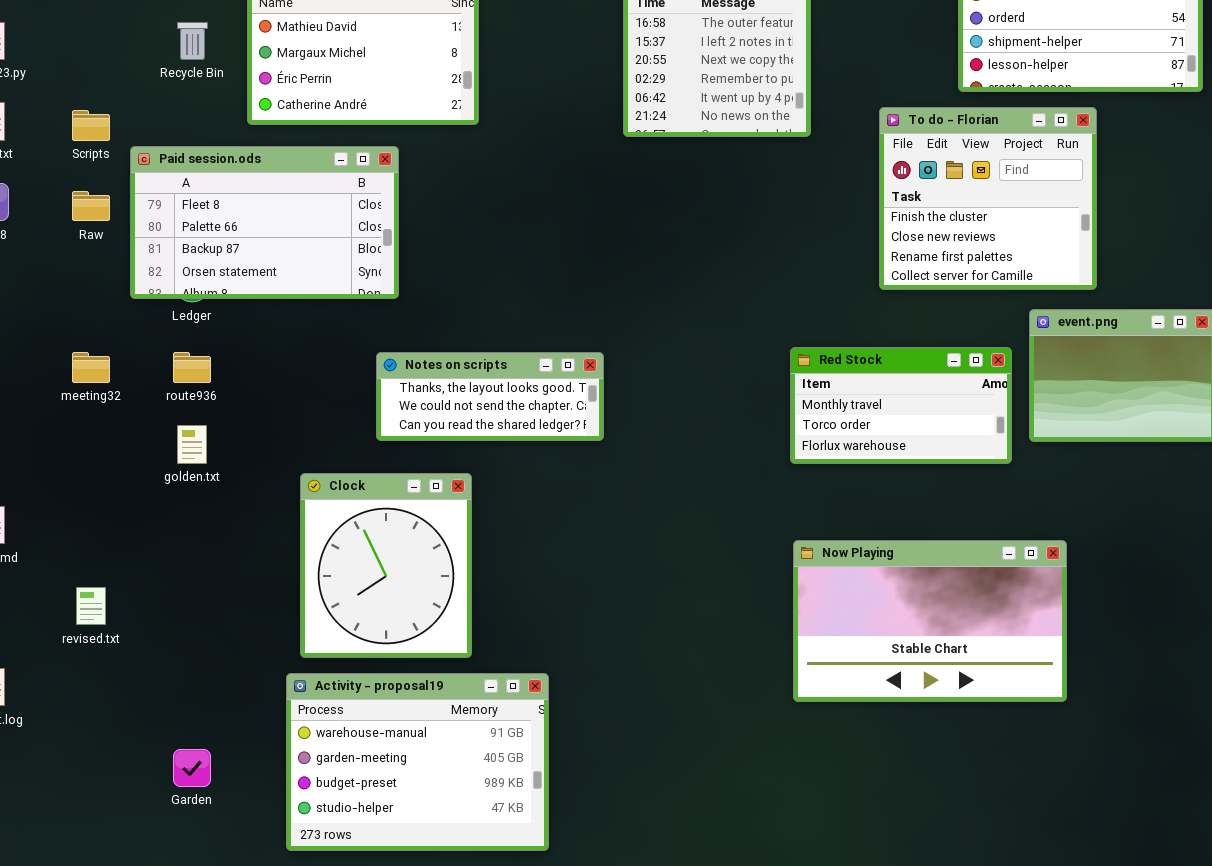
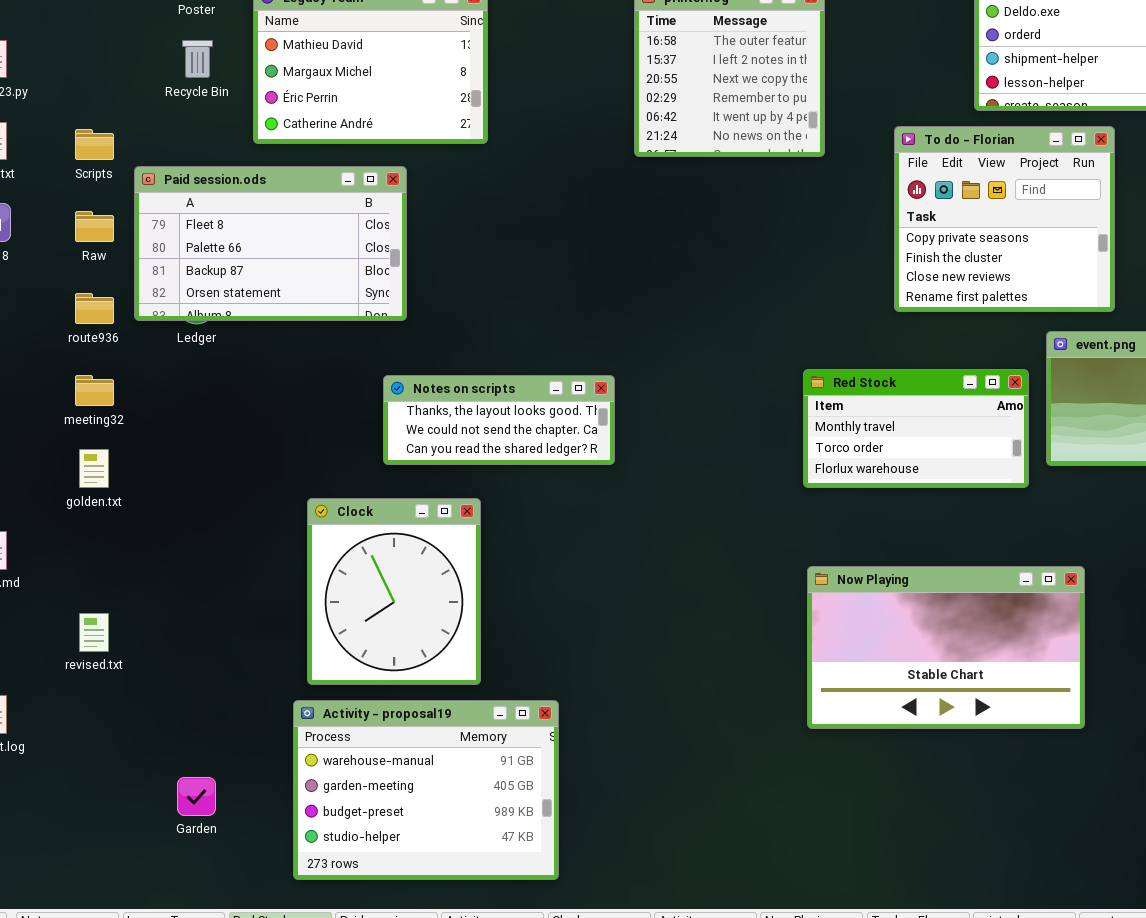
To do - Florian: [879,107,1097,290] -> [894,126,1115,312], scrolled up 1 row
route936: [173,352,211,383] -> [75,293,114,324], moved
golden.txt: [177,425,207,464] -> [79,449,109,488], moved

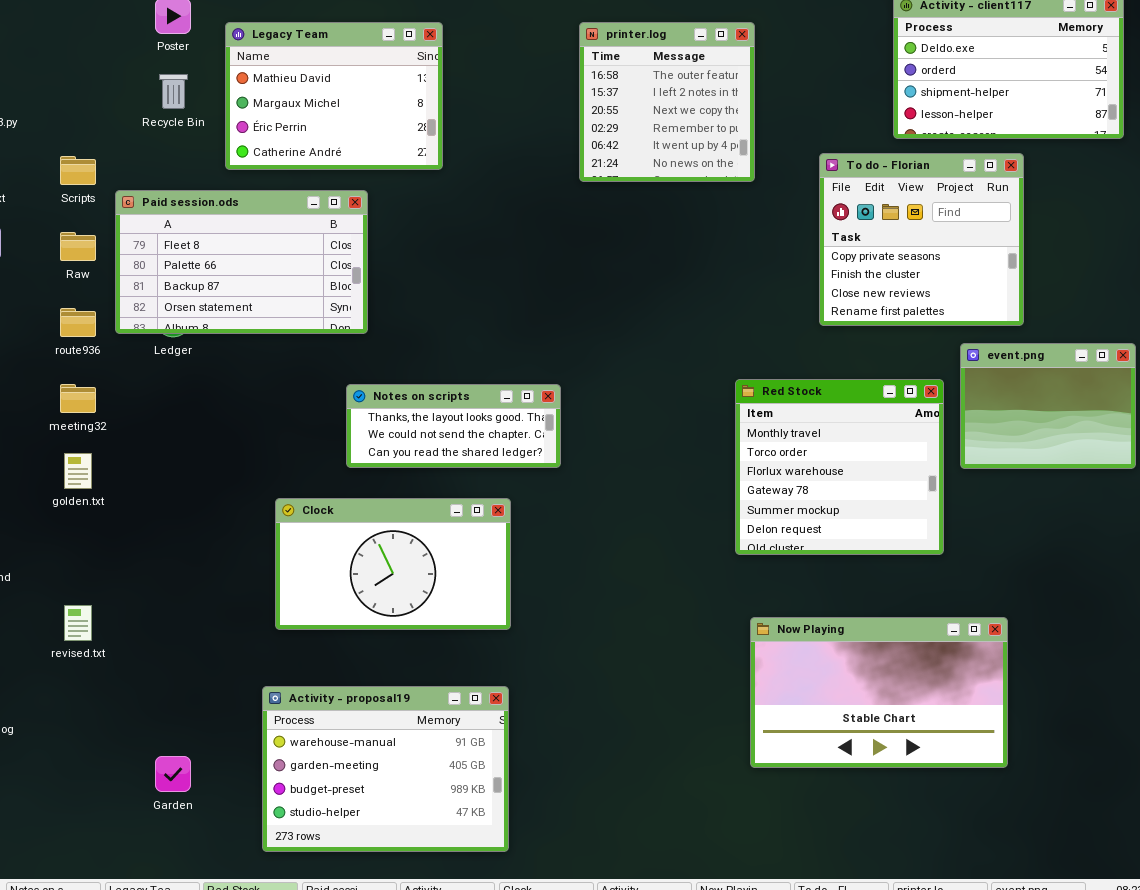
Red Stock: [803,369,1029,488] -> [735,379,944,555], resized
Clock: [307,498,481,685] -> [275,498,511,630], resized
Now Playing: [807,566,1085,729] -> [750,617,1008,768], moved

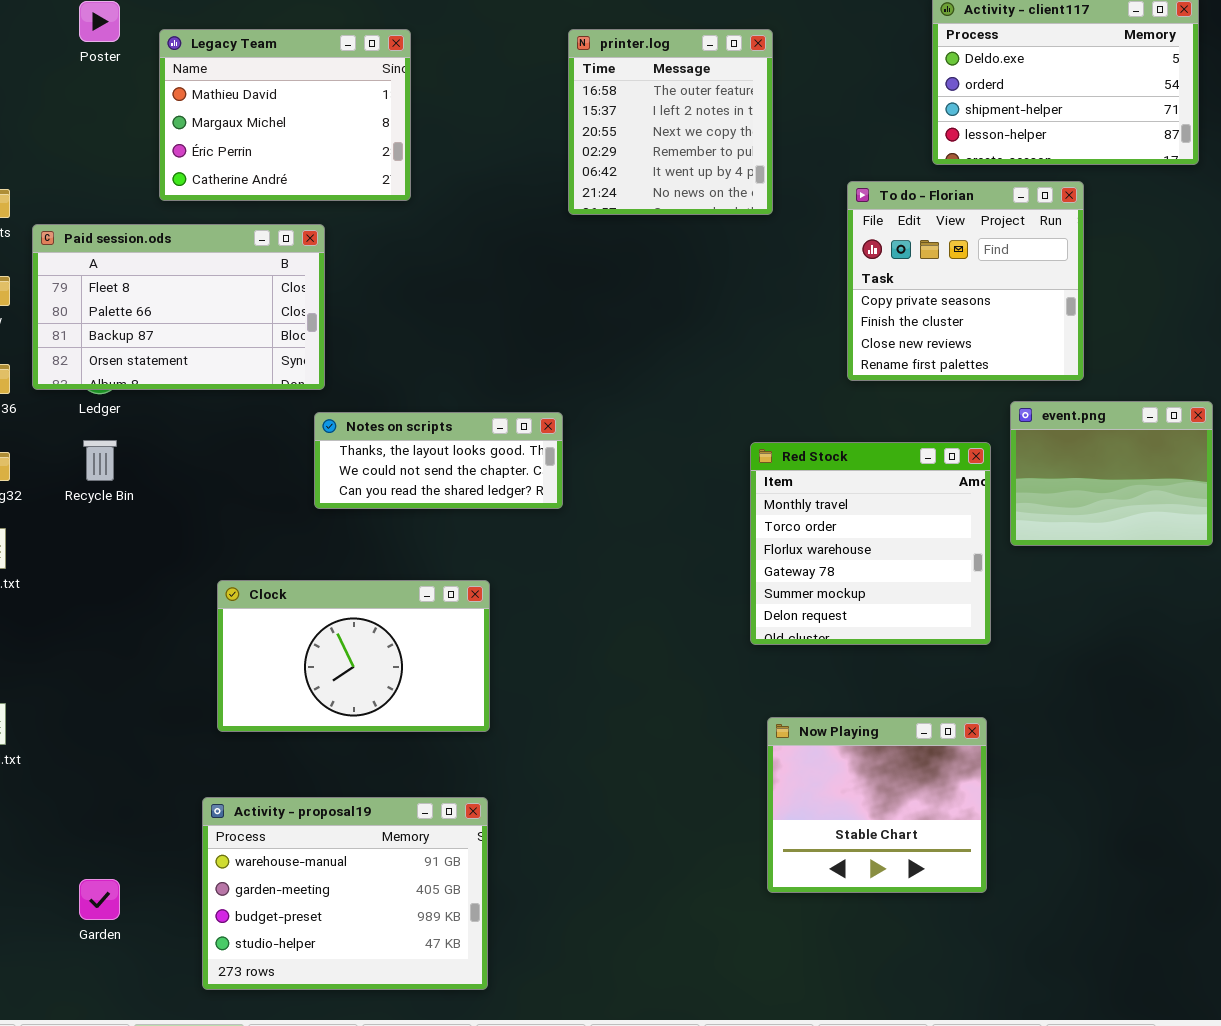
Recycle Bin: [159,74,188,109] -> [83,440,117,481], moved
Notes on scripts: [346,384,561,468] -> [314,412,563,509], moved
Now Playing: [750,617,1008,768] -> [767,717,987,893], resized

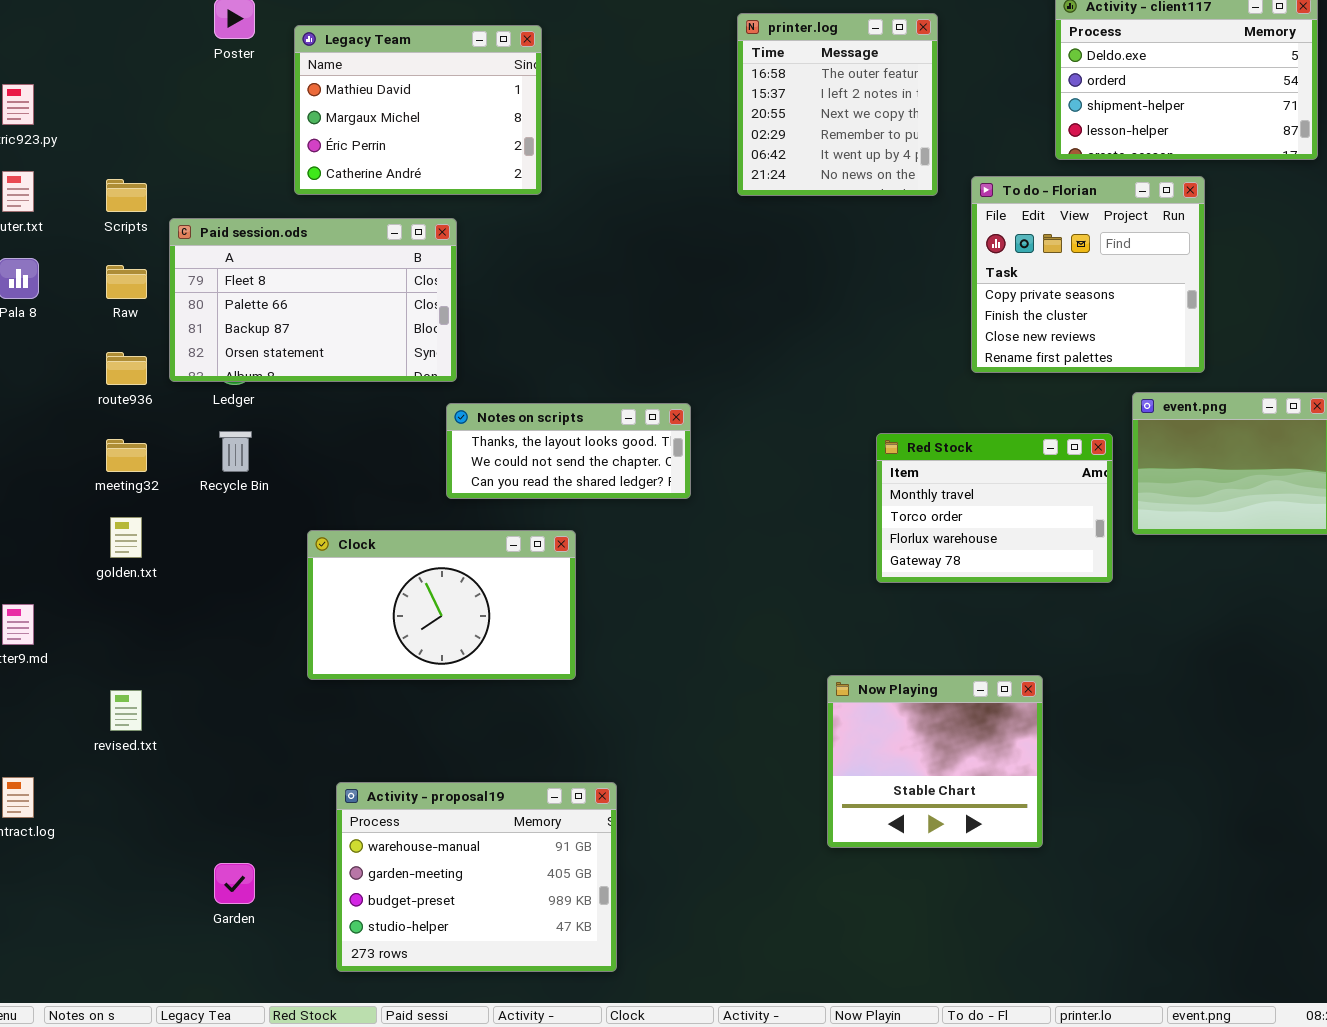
printer.log: [568,29,773,215] -> [737,13,938,196], moved
Red Stock: [750,442,991,645] -> [876,433,1113,583], resized
Clock: [217,580,490,732] -> [307,530,576,680], moved
Now Playing: [767,717,987,893] -> [827,675,1043,848], moved

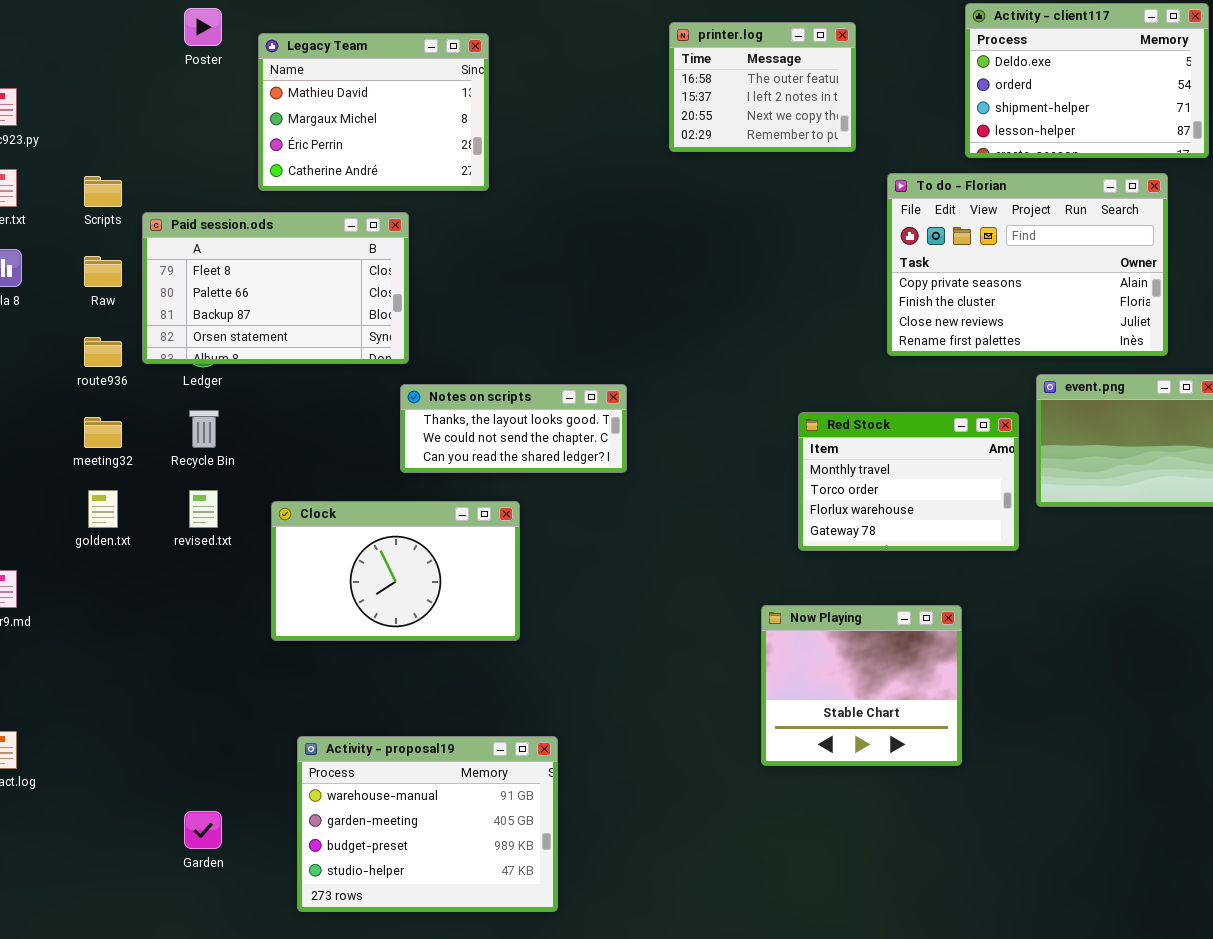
printer.log: [737,13,938,196] -> [669,22,856,152], resized
To do - Florian: [971,176,1205,373] -> [887,173,1168,356], resized
Now Playing: [827,675,1043,848] -> [761,605,962,766], moved
revised.txt: [110,690,142,731] -> [189,490,218,528], moved

